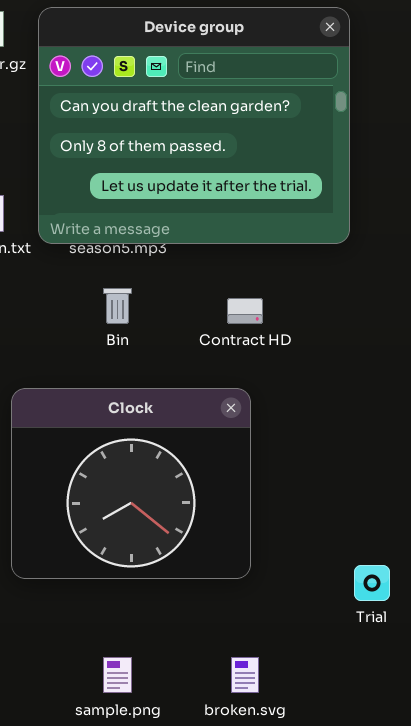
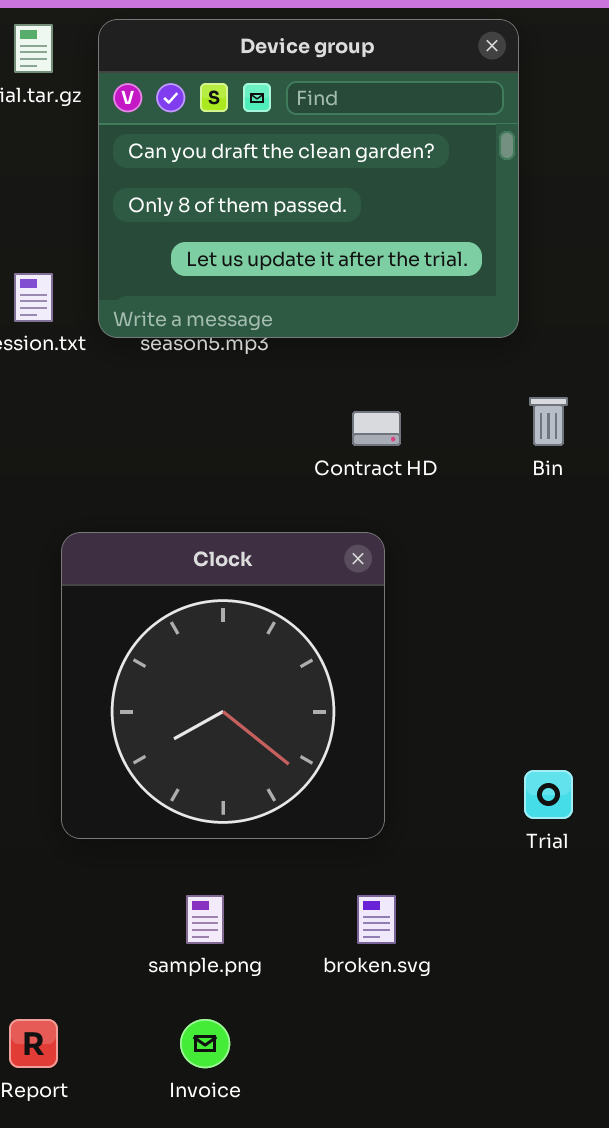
Bin: [103,288,132,324] -> [529,397,568,446], moved
Clock: [11,388,251,579] -> [61,532,385,839], resized

